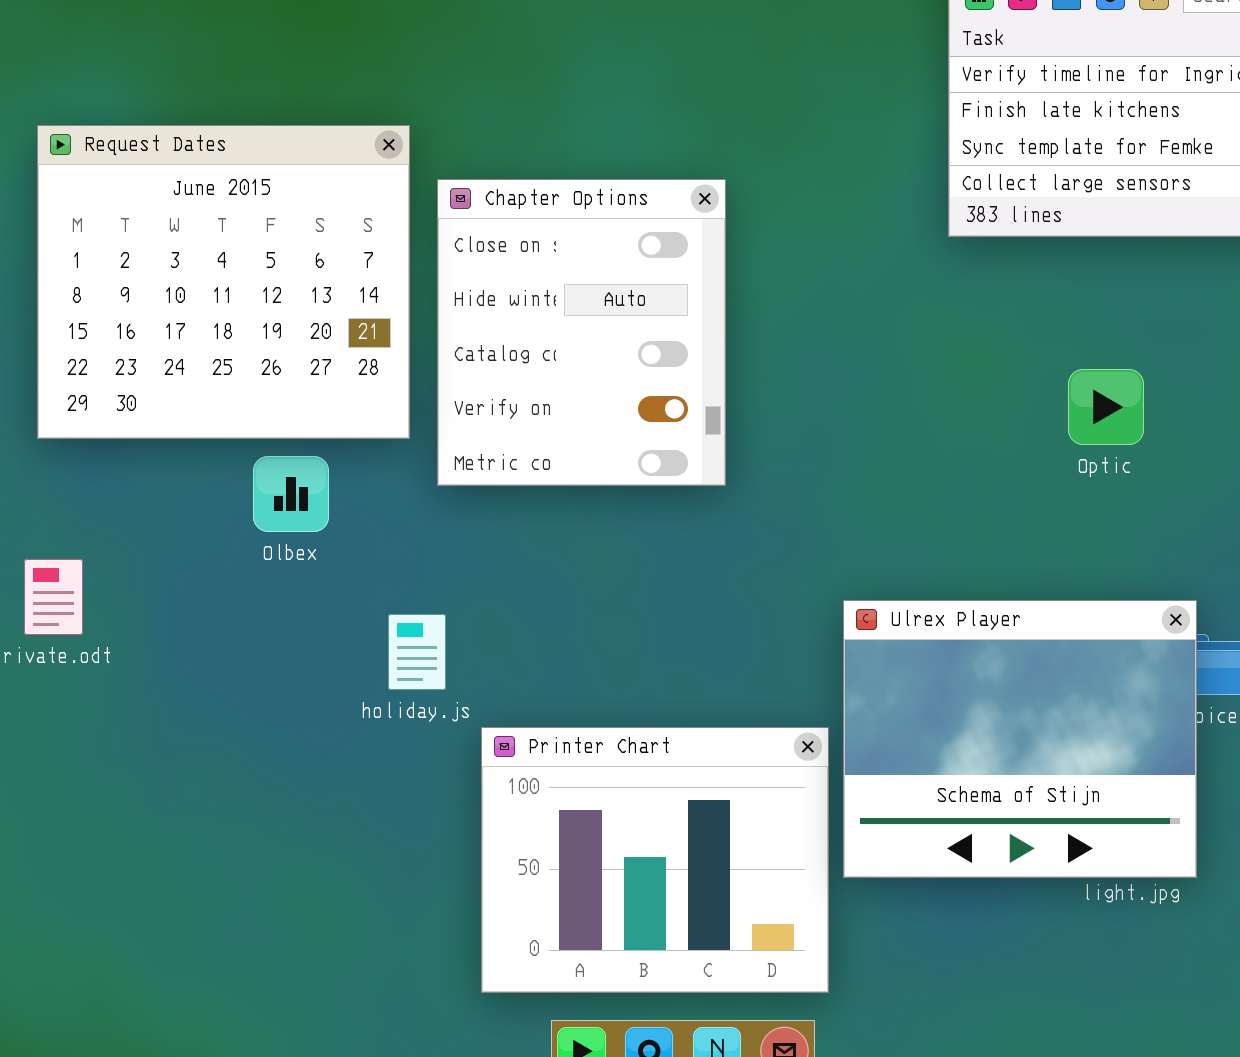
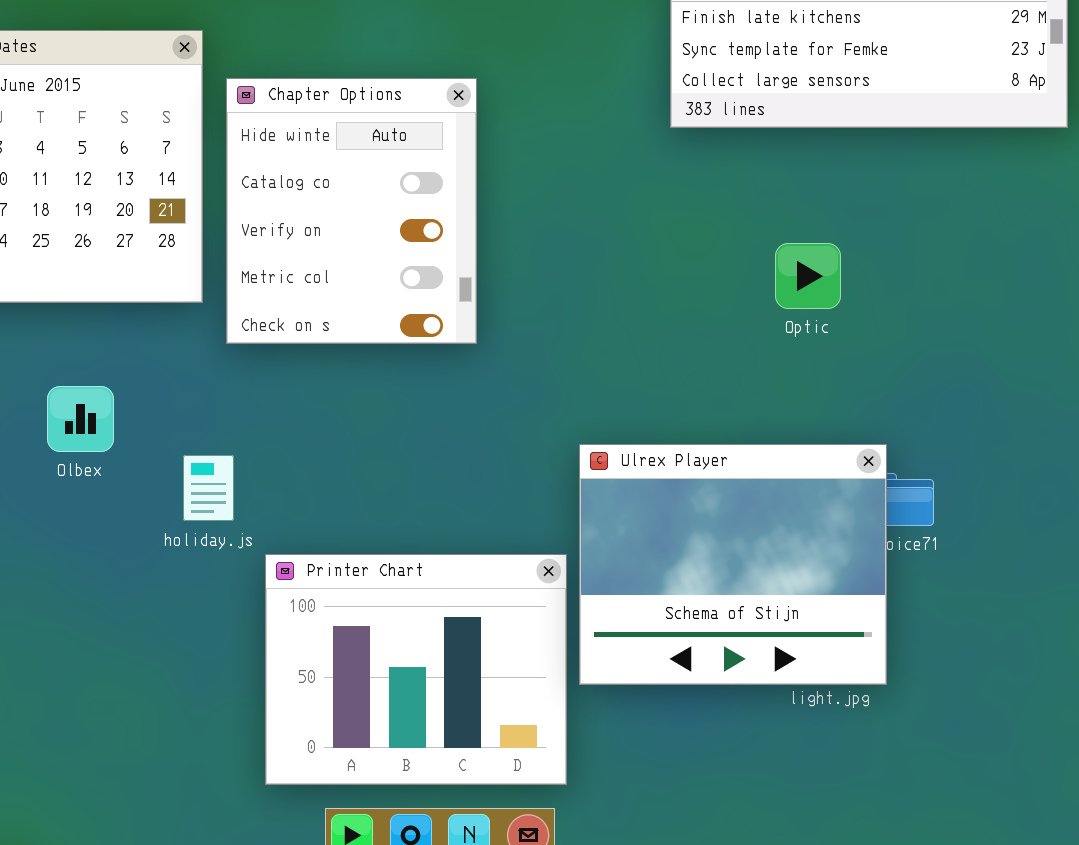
Chapter Options: [437,179,726,486] -> [226,78,477,344], scrolled down 1 row
Olbex: [253,456,329,532] -> [47,386,114,452], moved

